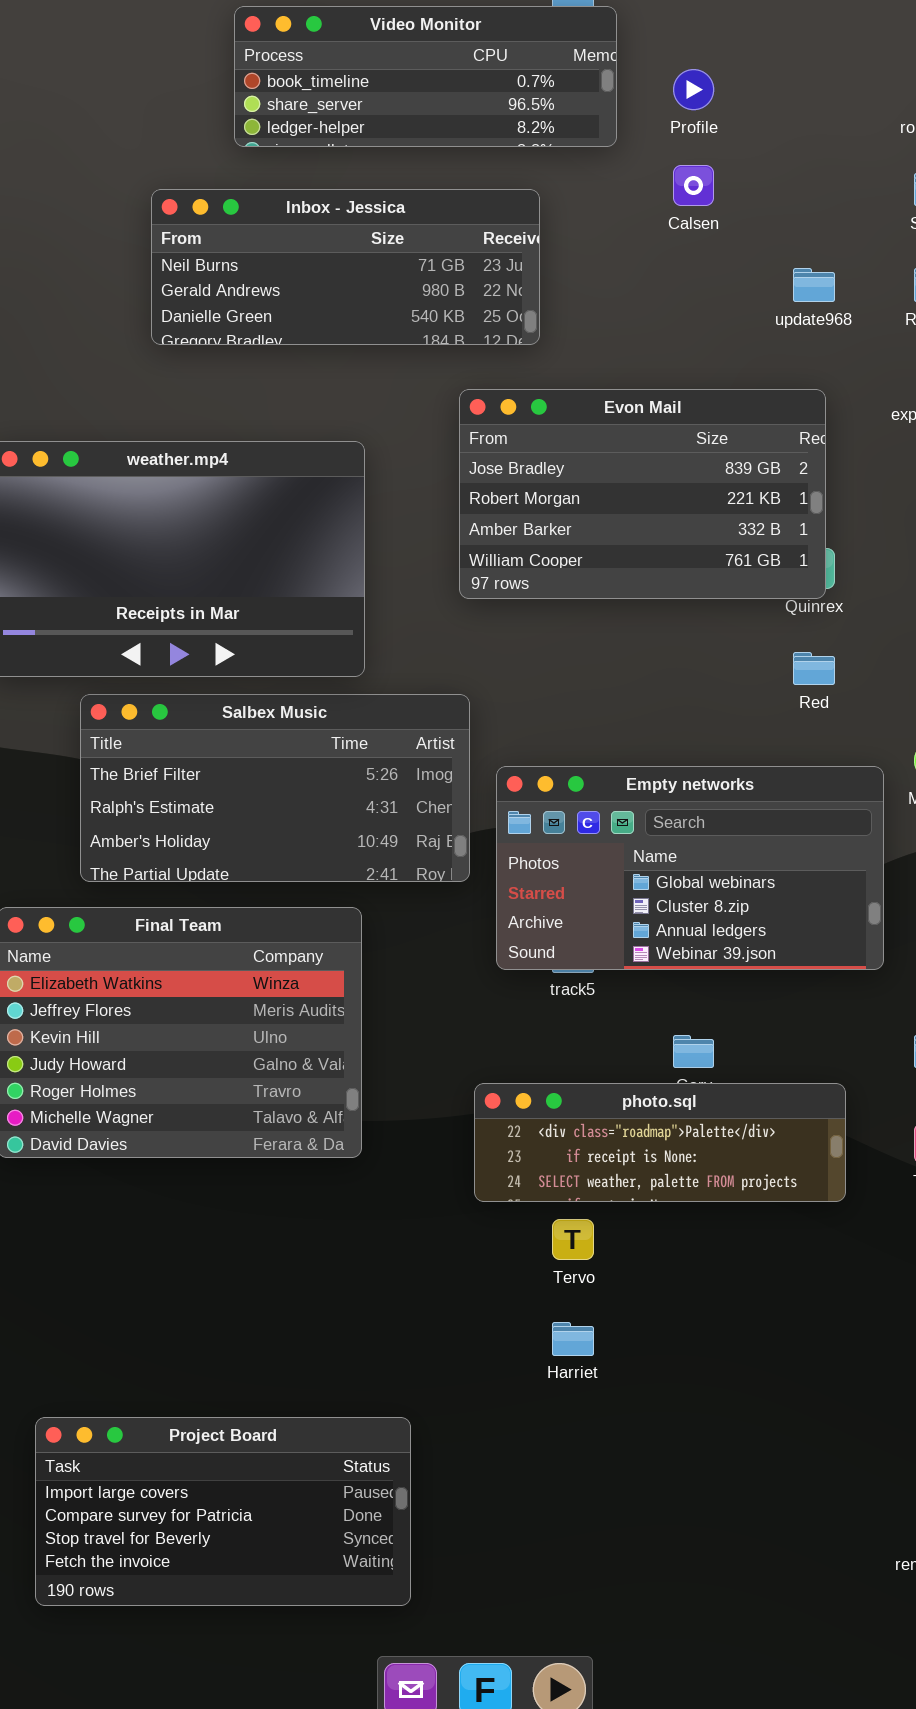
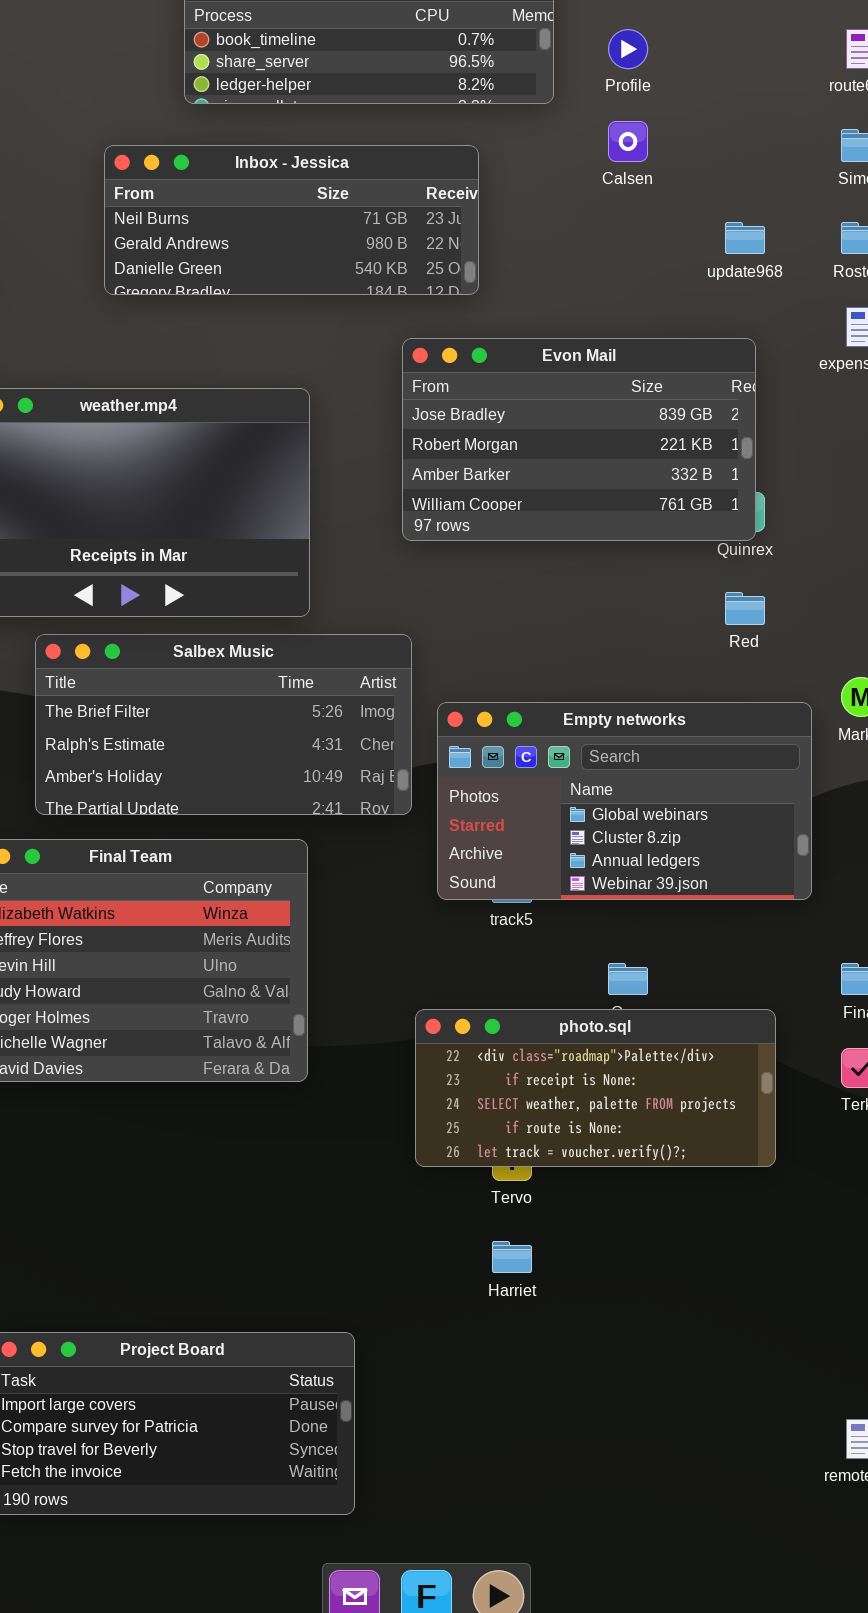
photo.sql: [474,1083,846,1202] -> [415,1009,776,1167], resized

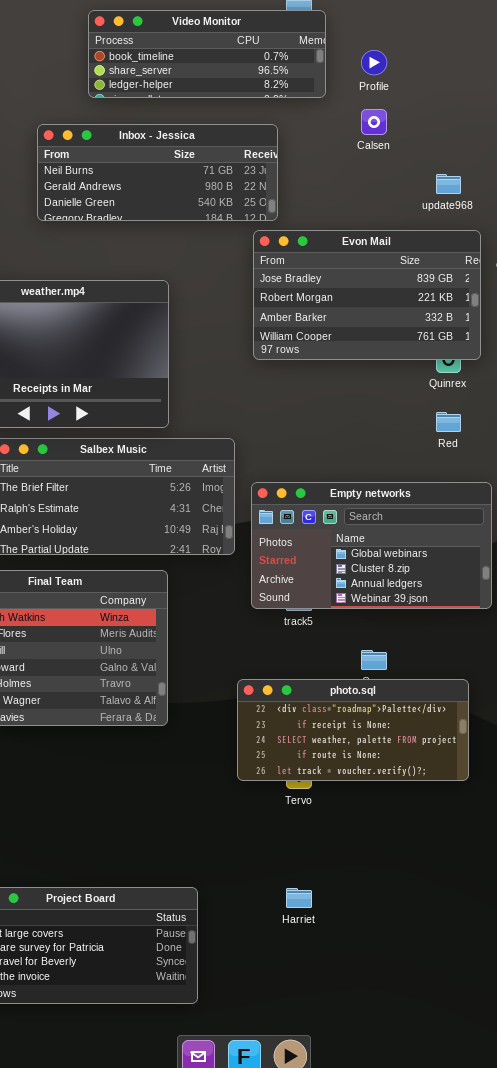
Evon Mail: [402,338,756,541] -> [253,230,481,360], moved
Harriet: [492,1241,532,1273] -> [286,888,312,908], moved

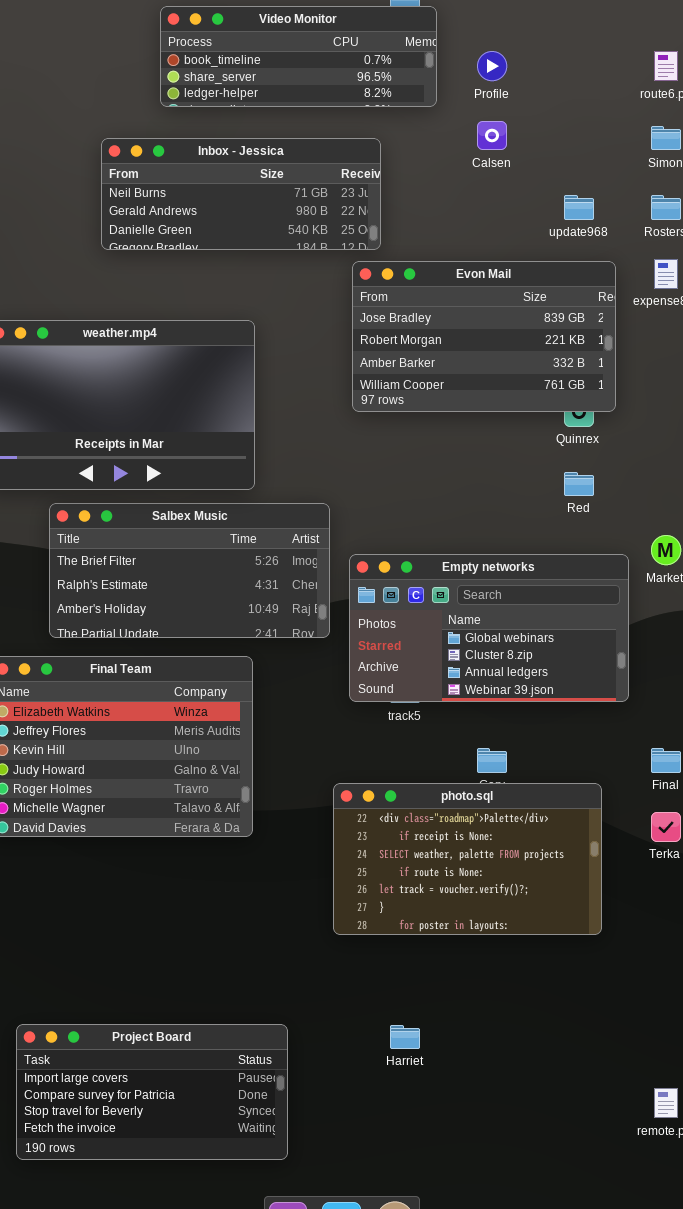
photo.sql: [237,679,469,781] -> [333,783,602,935], resized

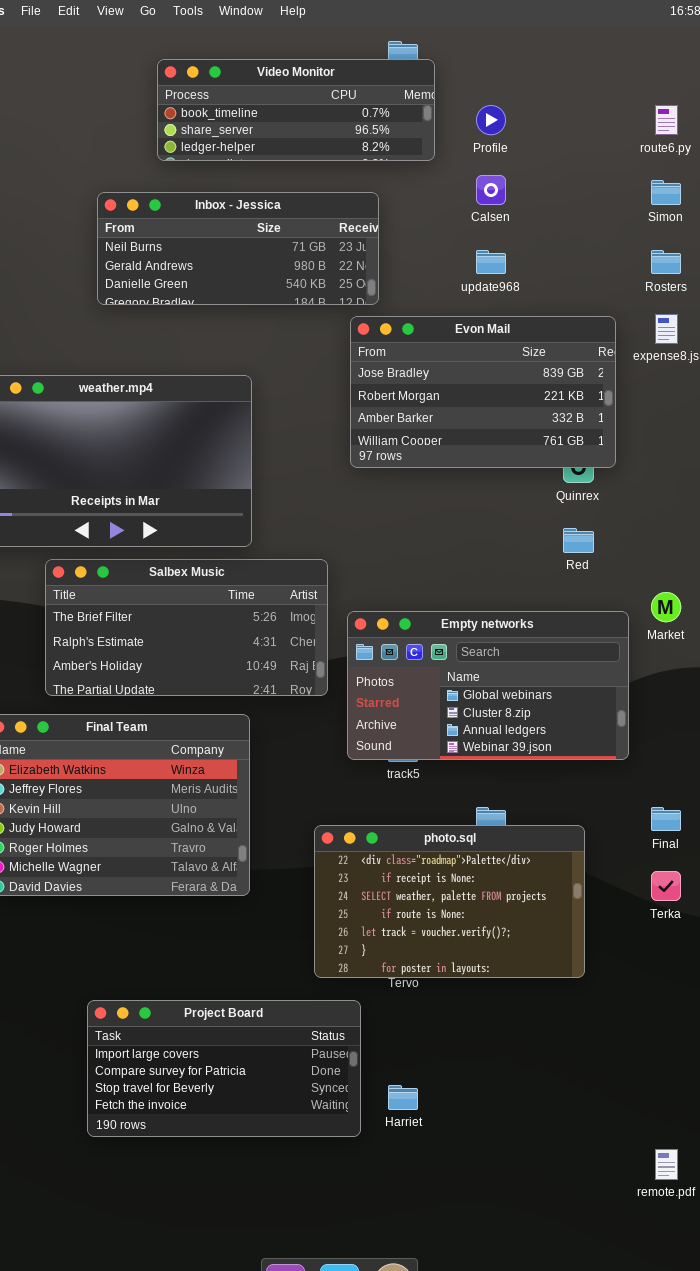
update968: [564,195,594,220] -> [476,250,506,274], moved
photo.sql: [333,783,602,935] -> [314,825,585,978], moved
Project Board: [16,1024,288,1160] -> [87,1000,361,1137], moved

